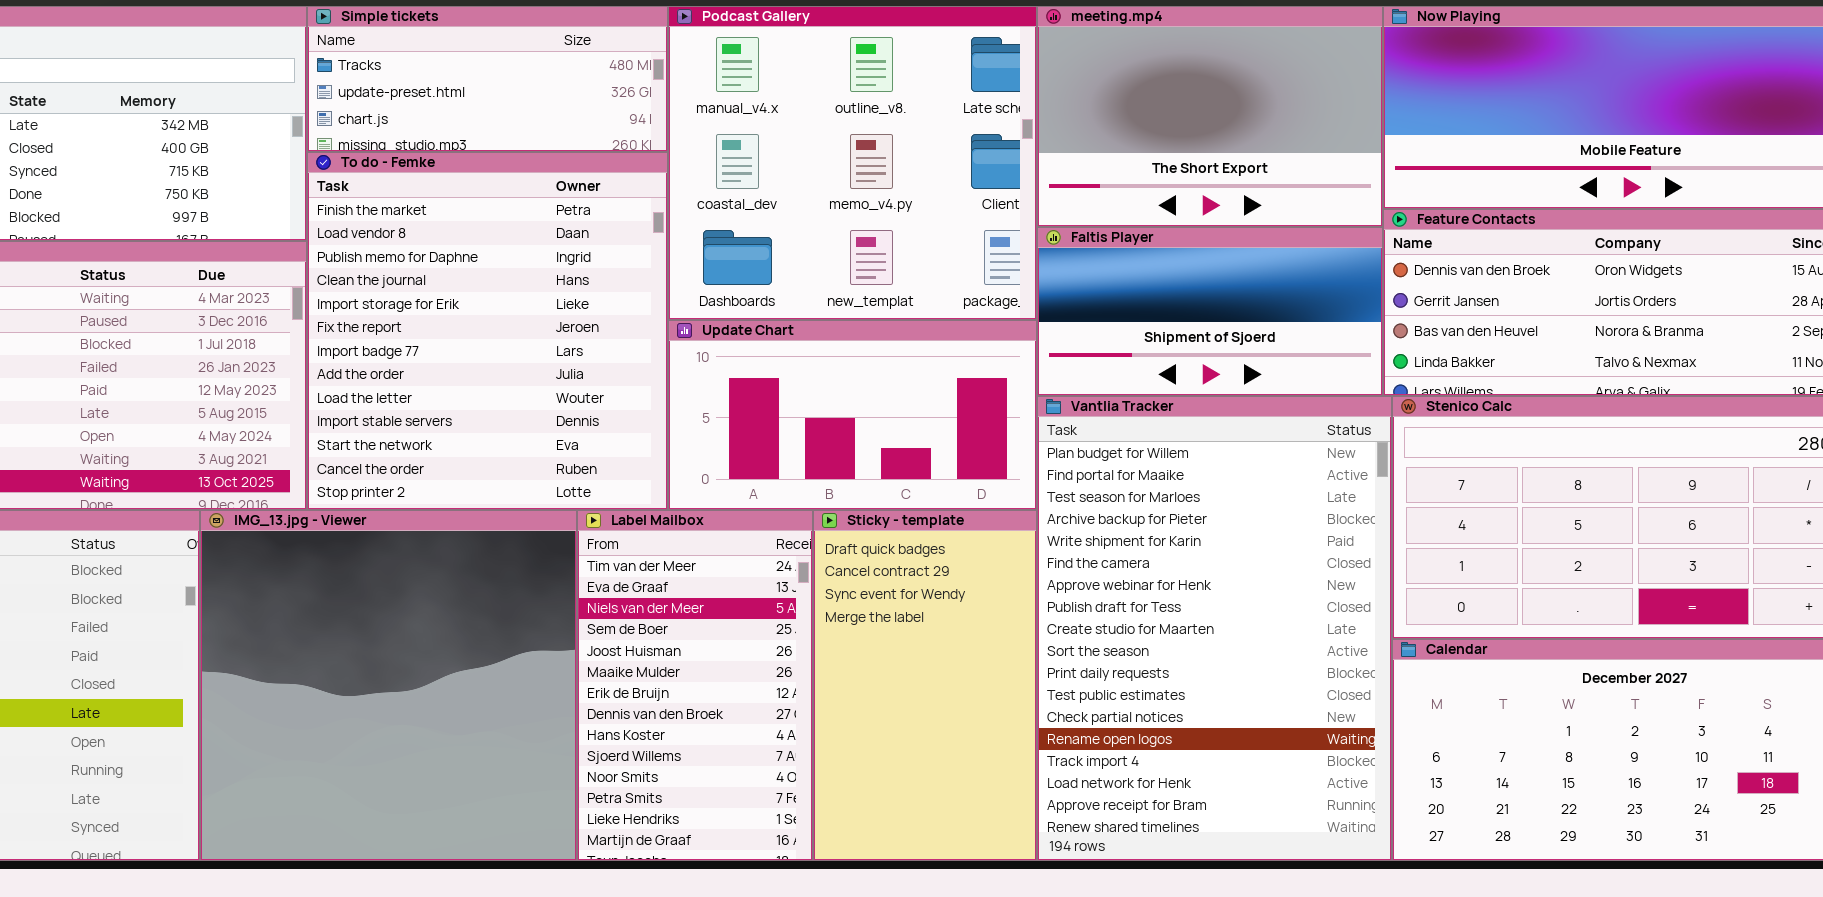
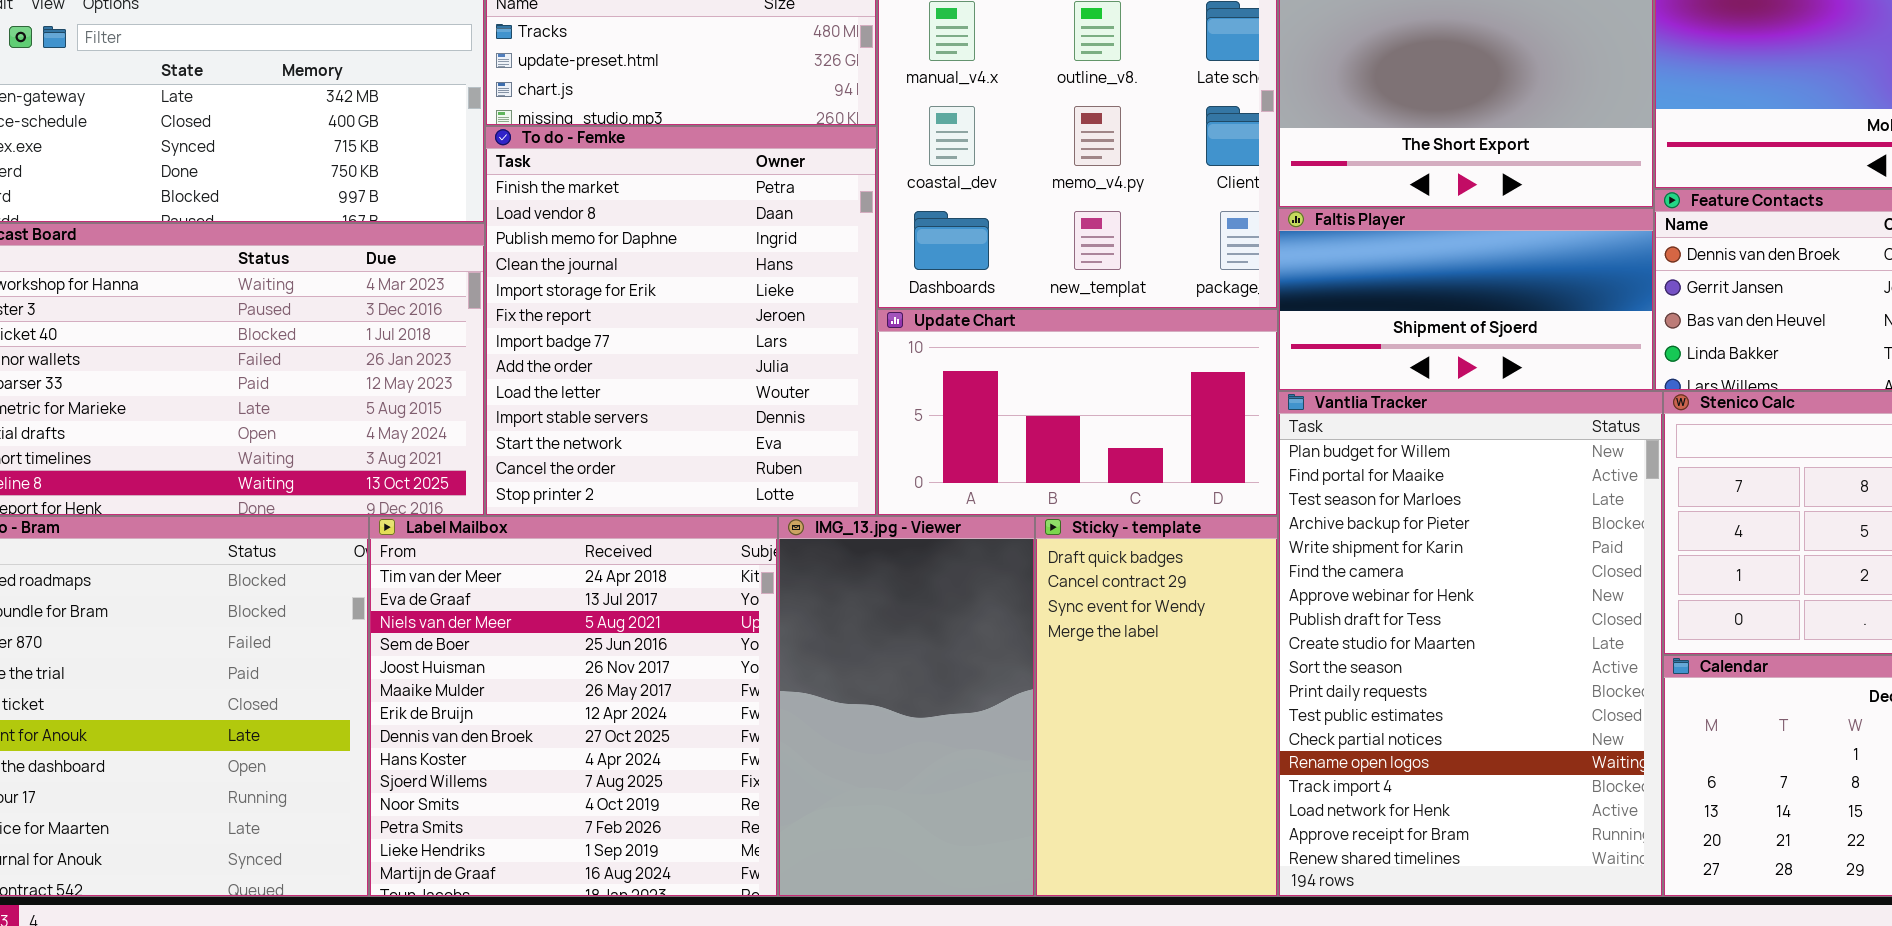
IMG_13.jpg - Viewer: [200,510,577,861] -> [778,516,1035,897], moved, resized
Label Mailbox: [577,510,813,861] -> [369,516,778,897], moved, resized

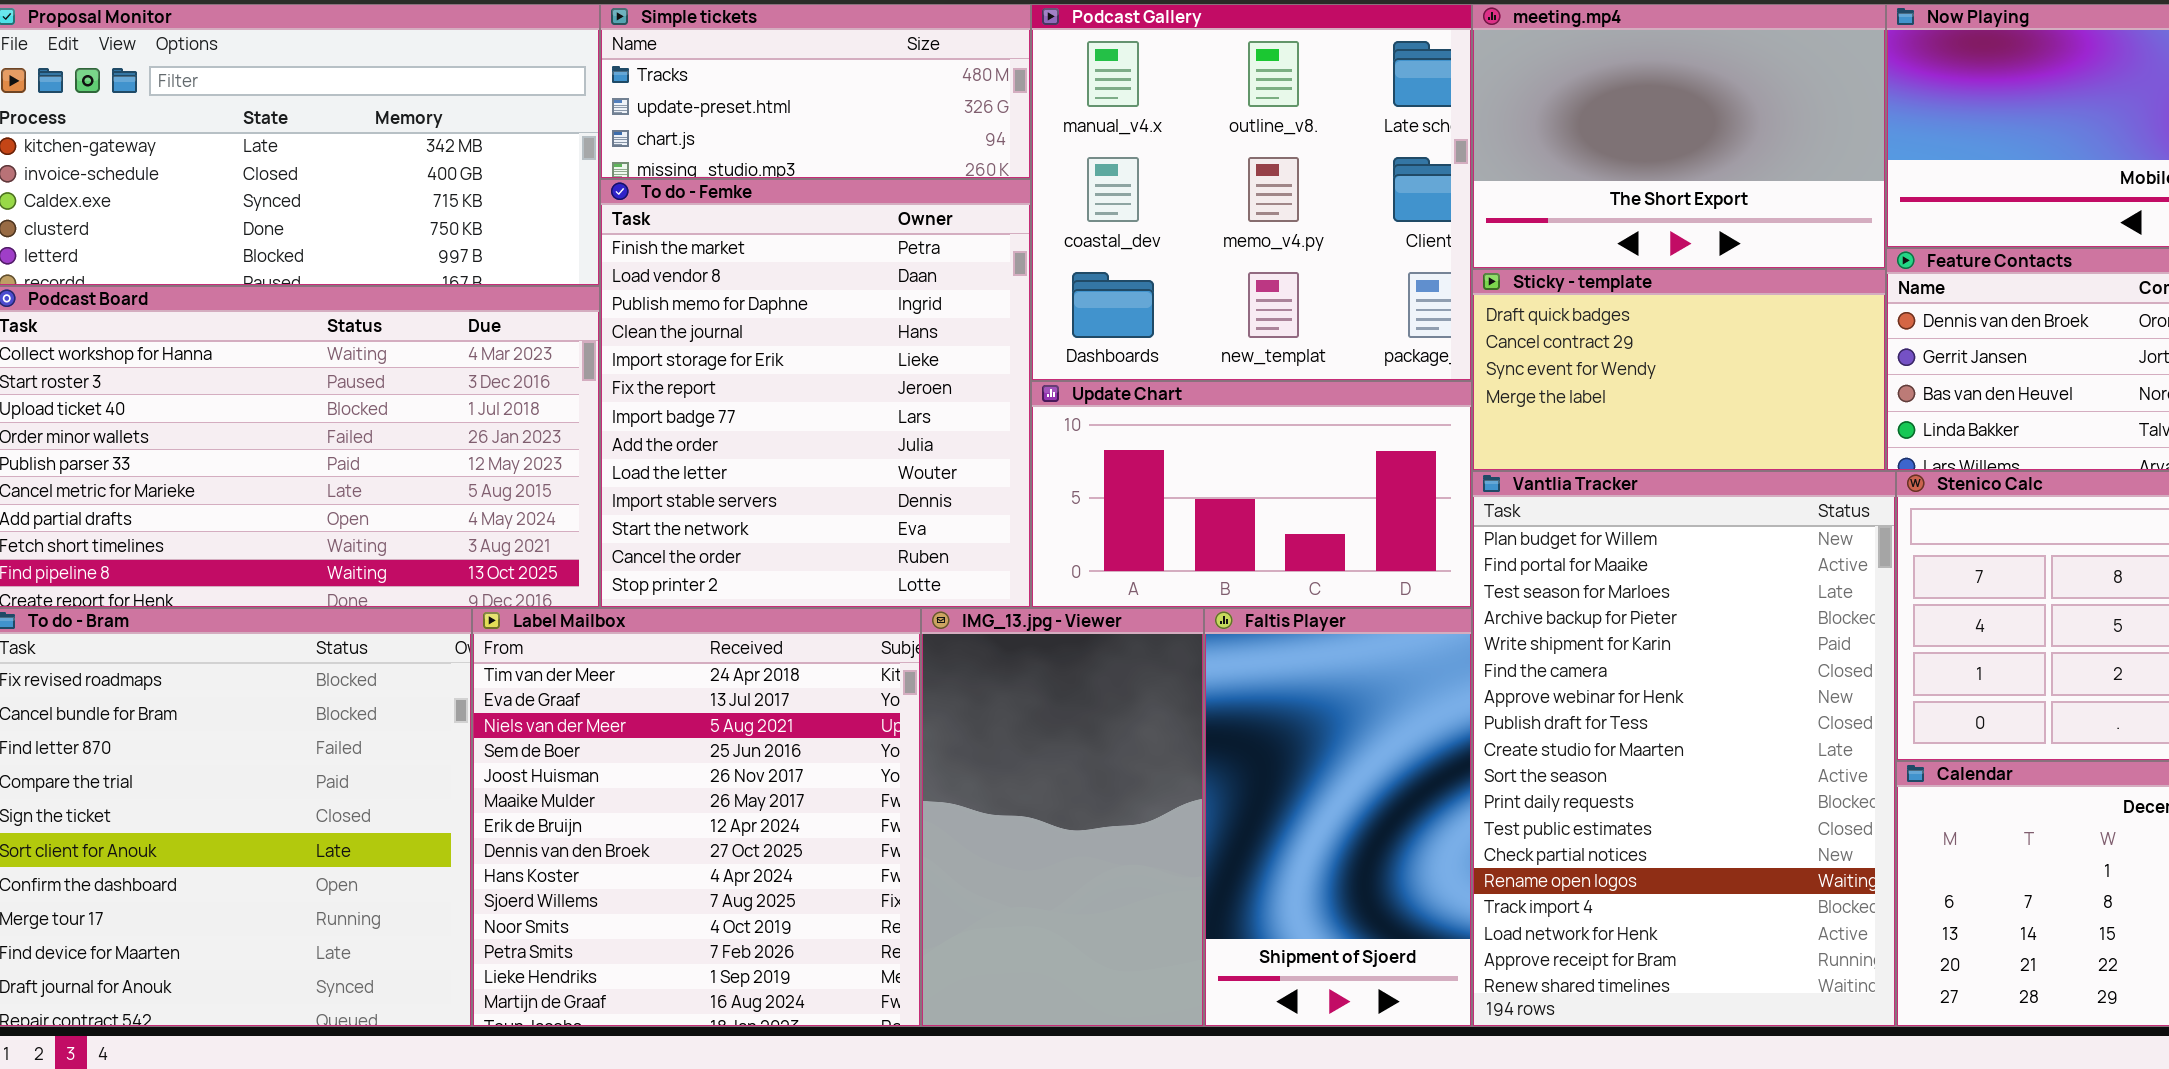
Faltis Player: [1278,208,1654,391] -> [1204,608,1472,1027], moved, resized
Sticky - template: [1035,516,1278,897] -> [1472,269,1886,471], moved, resized

